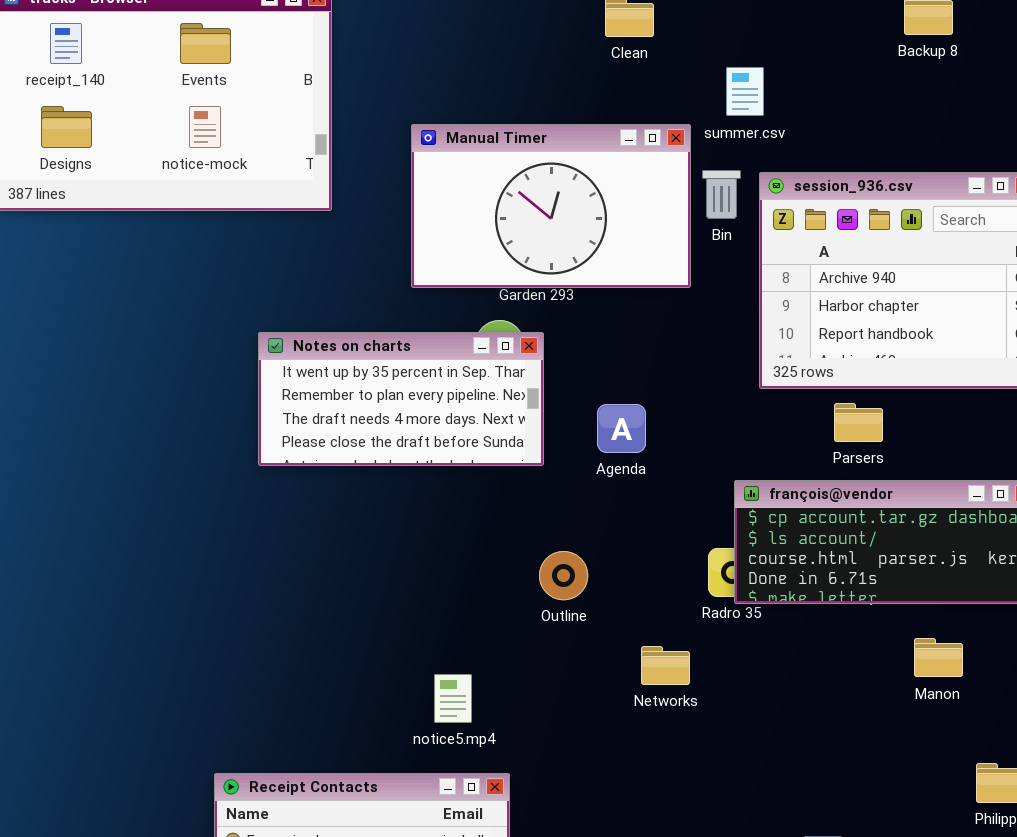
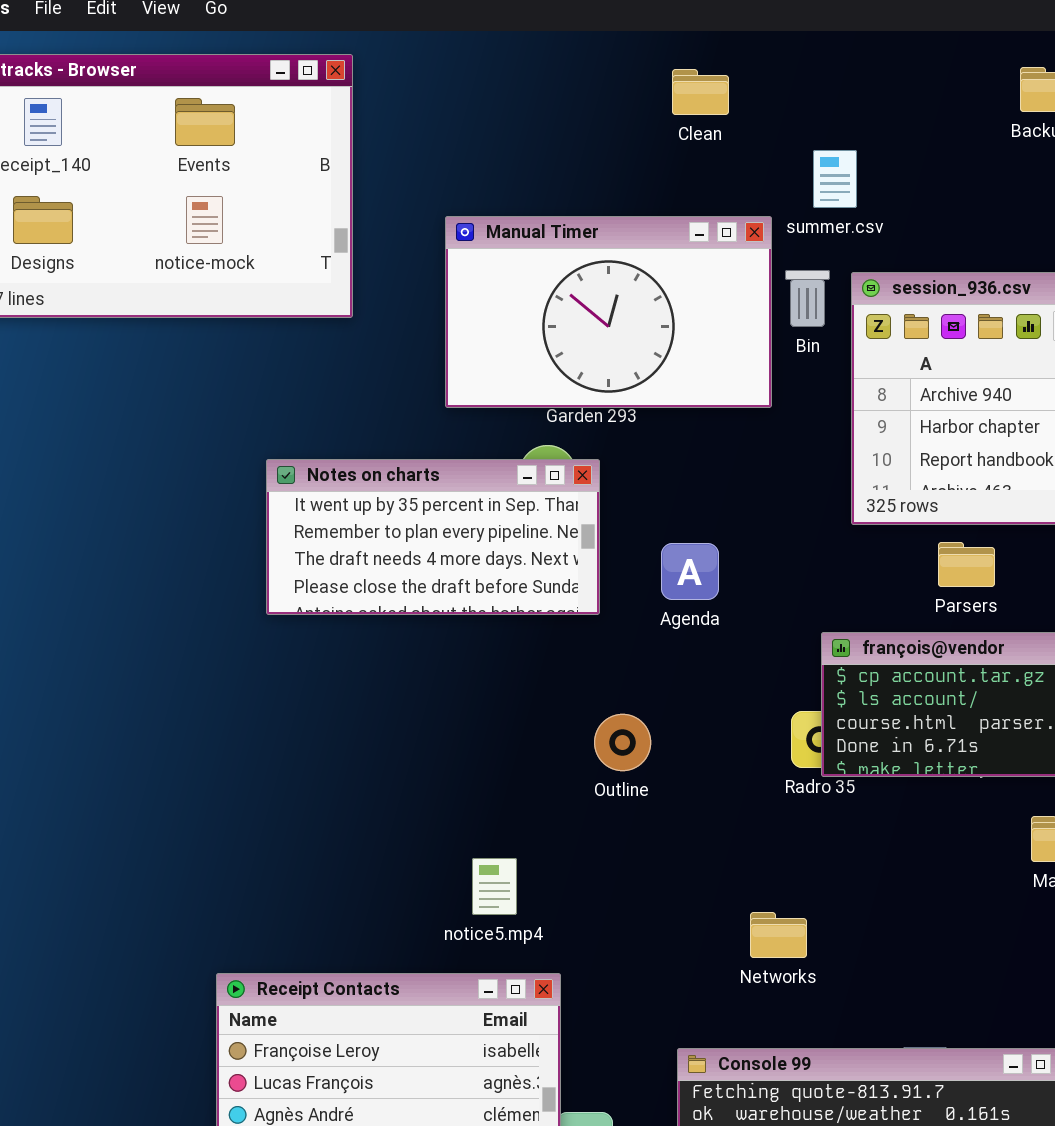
Networks: [641,646,690,685] -> [750,912,807,958], moved

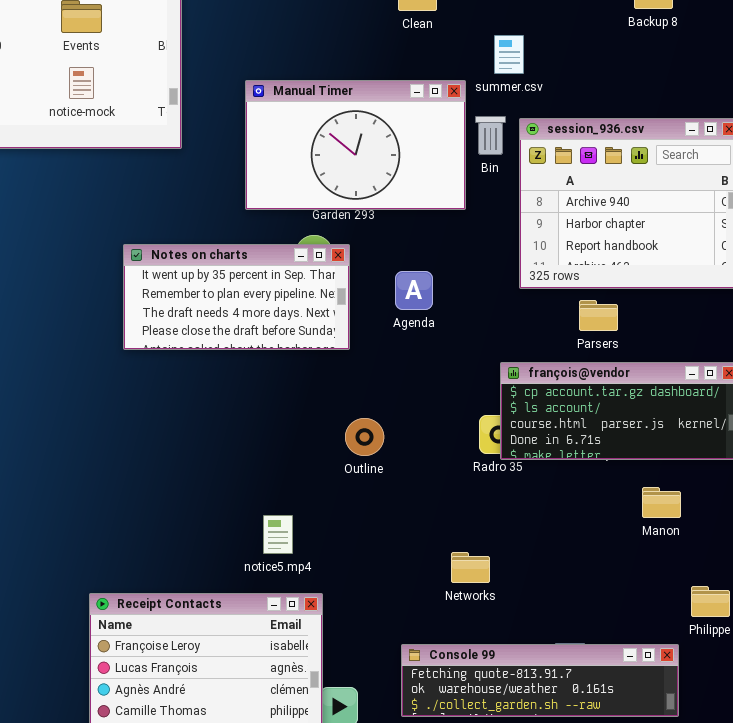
Agenda: [661,543,719,600] -> [395,271,433,310], moved

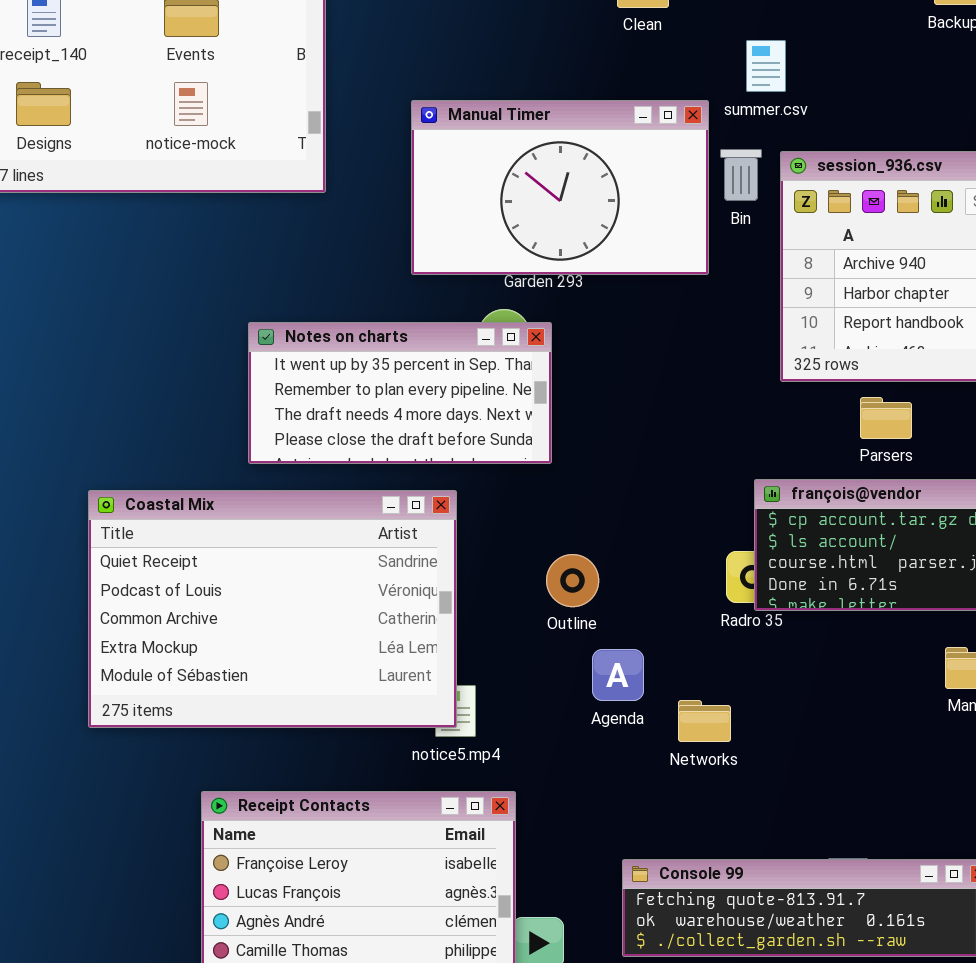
Agenda: [395,271,433,310] -> [592,649,644,701], moved
Coastal Mix: none -> [88,490,457,728], opened
Networks: [451,552,490,583] -> [678,700,731,742], moved

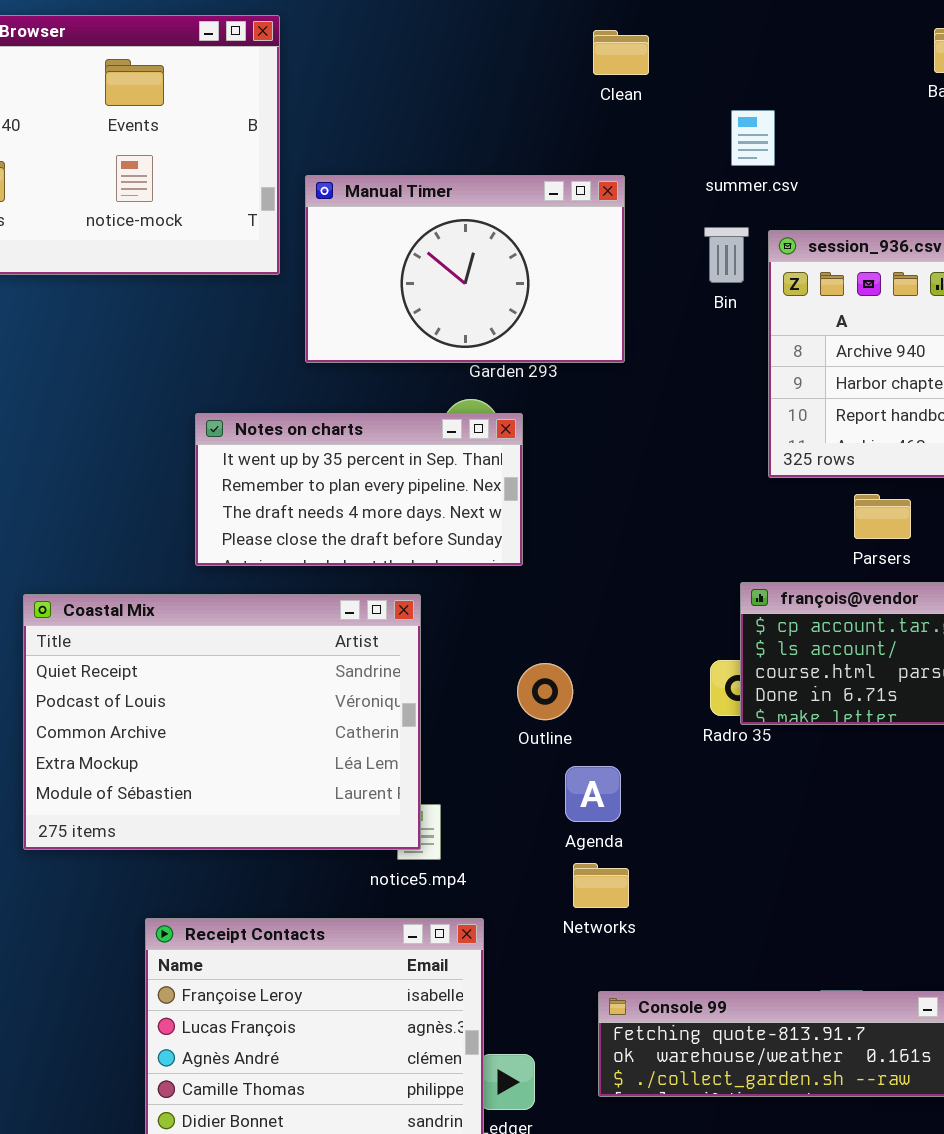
Manual Timer: [411,100,709,275] -> [305,175,625,363], moved
Networks: [678,700,731,742] -> [573,863,629,908], moved

